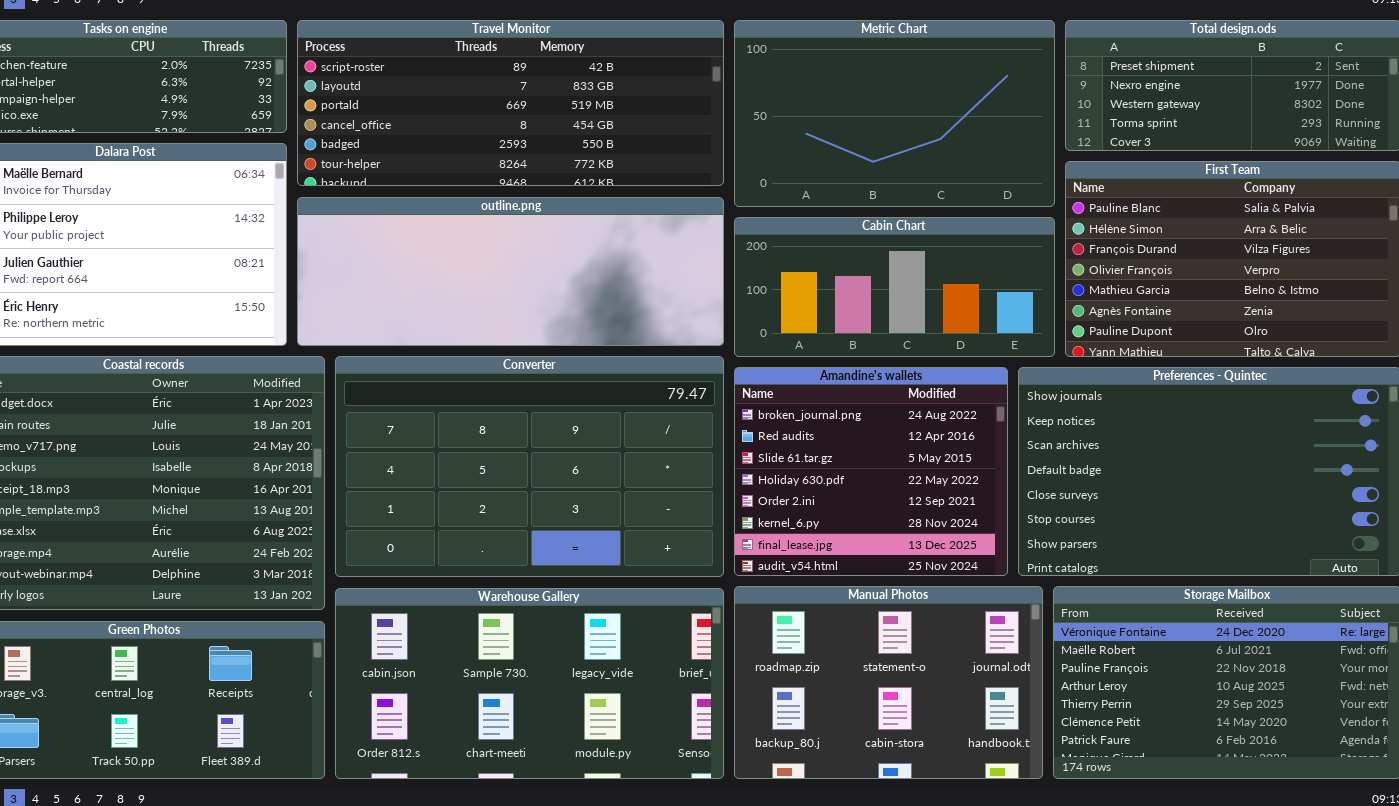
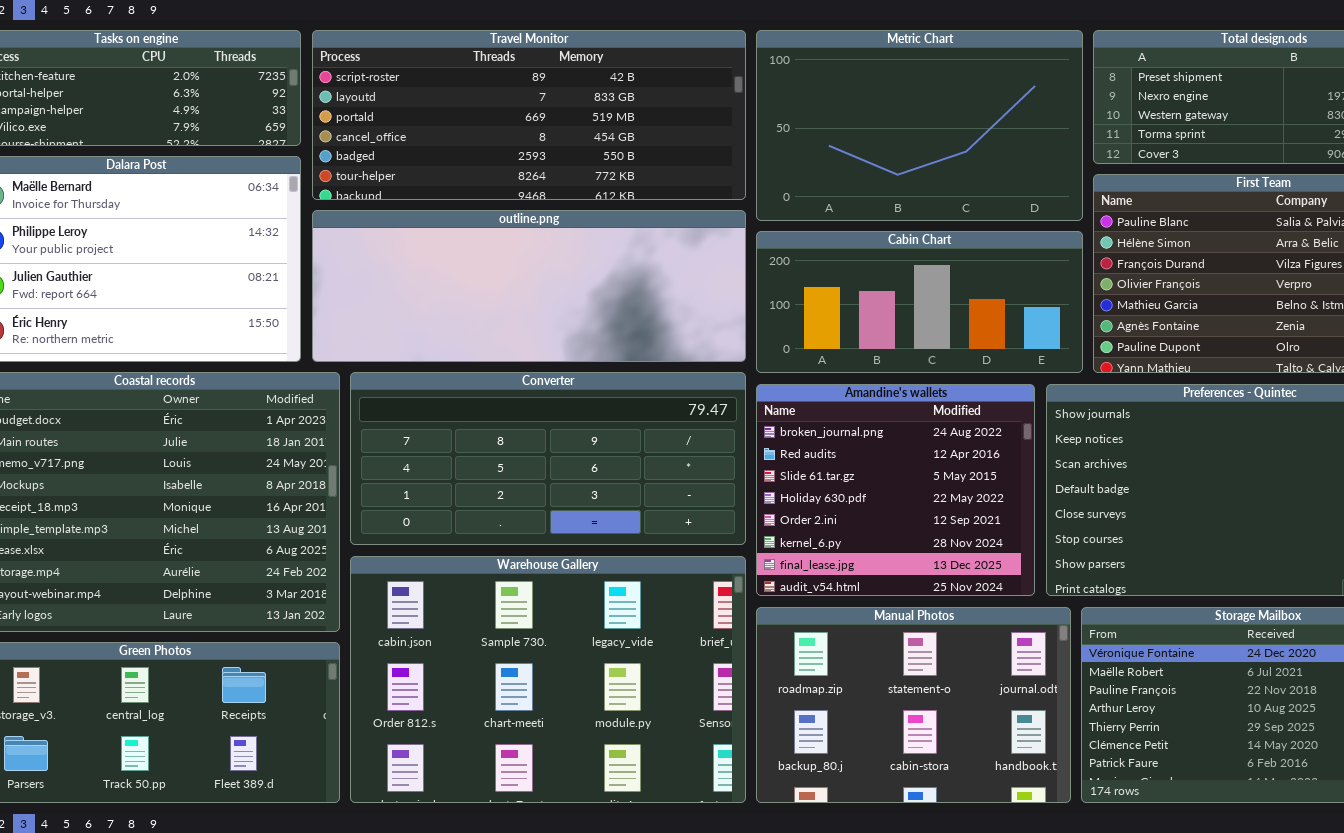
Converter: [335,356,724,577] -> [350,372,746,545], resized
Warehouse Gallery: [335,588,724,779] -> [350,556,746,803], resized

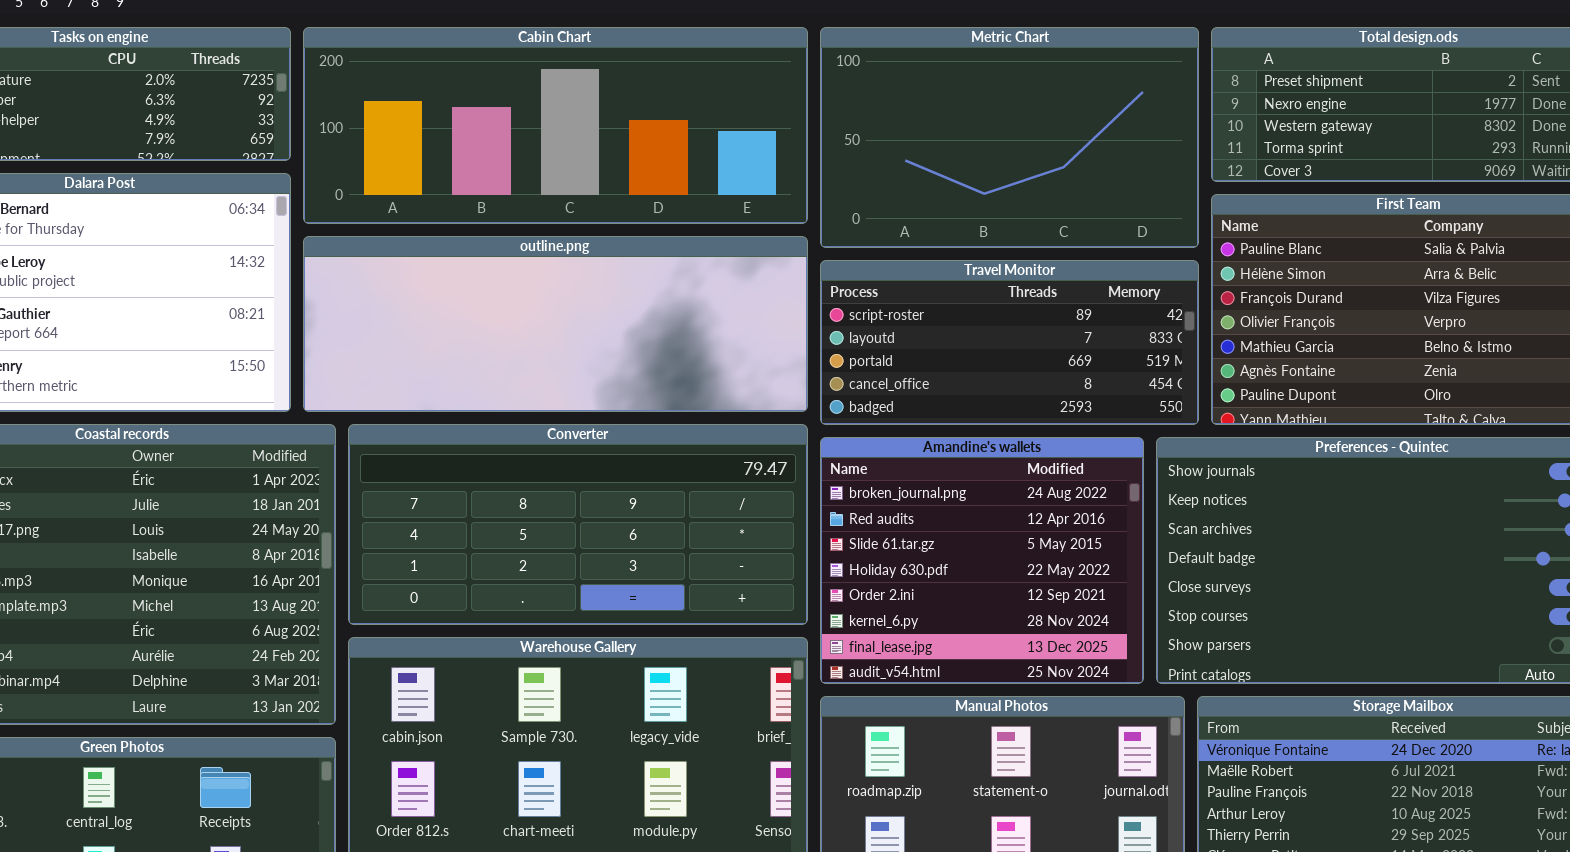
Travel Monitor: [312,30,746,200] -> [820,260,1199,425], moved, resized
Cabin Chart: [756,231,1083,373] -> [303,27,808,224], moved, resized

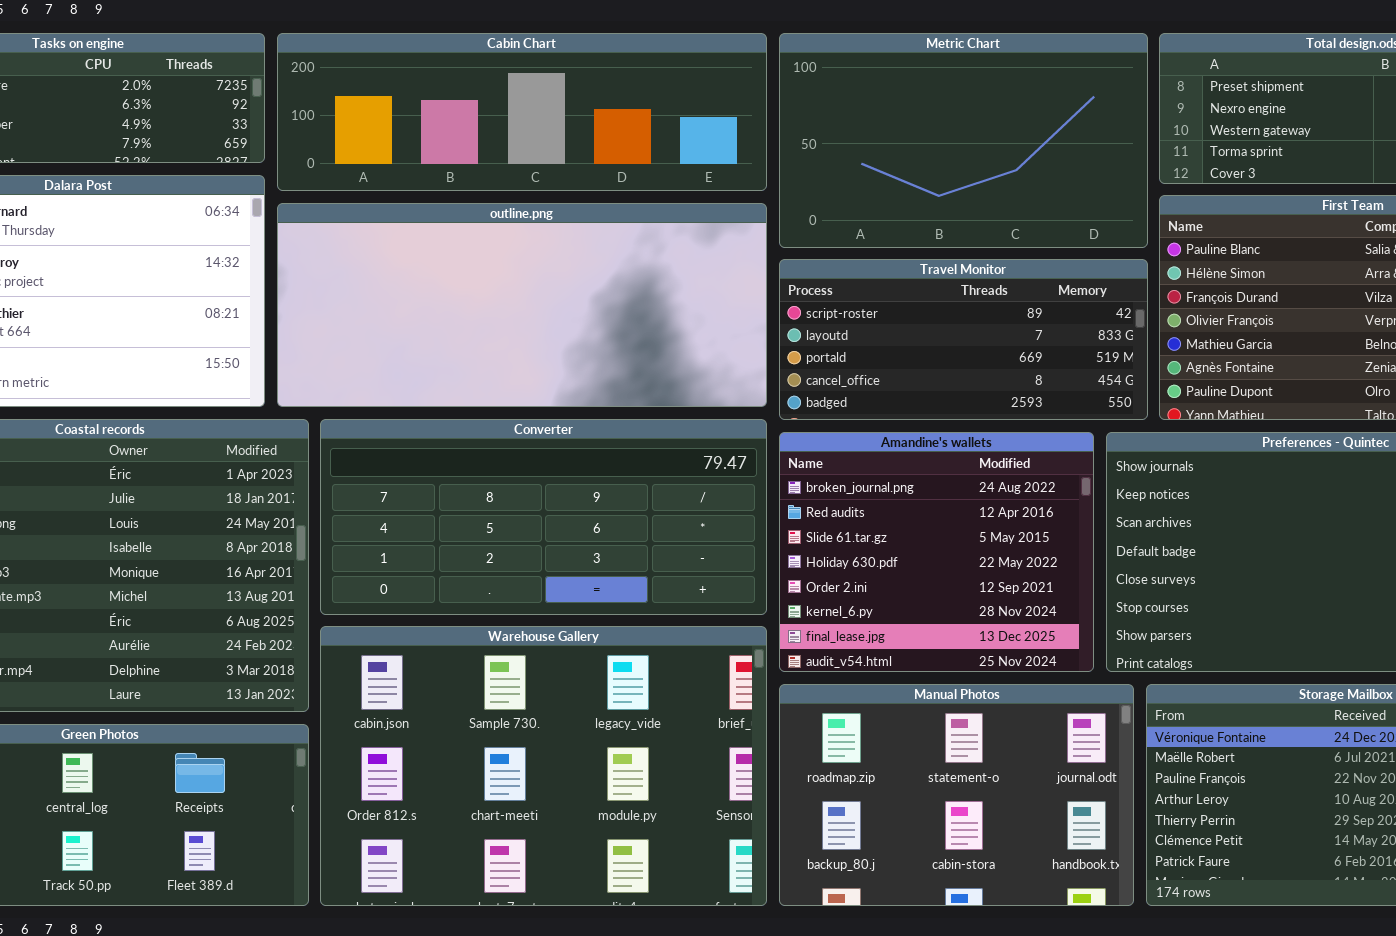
Cabin Chart: [303,27,808,224] -> [277,33,767,191], resized
outline.png: [303,236,808,412] -> [277,203,767,407], resized

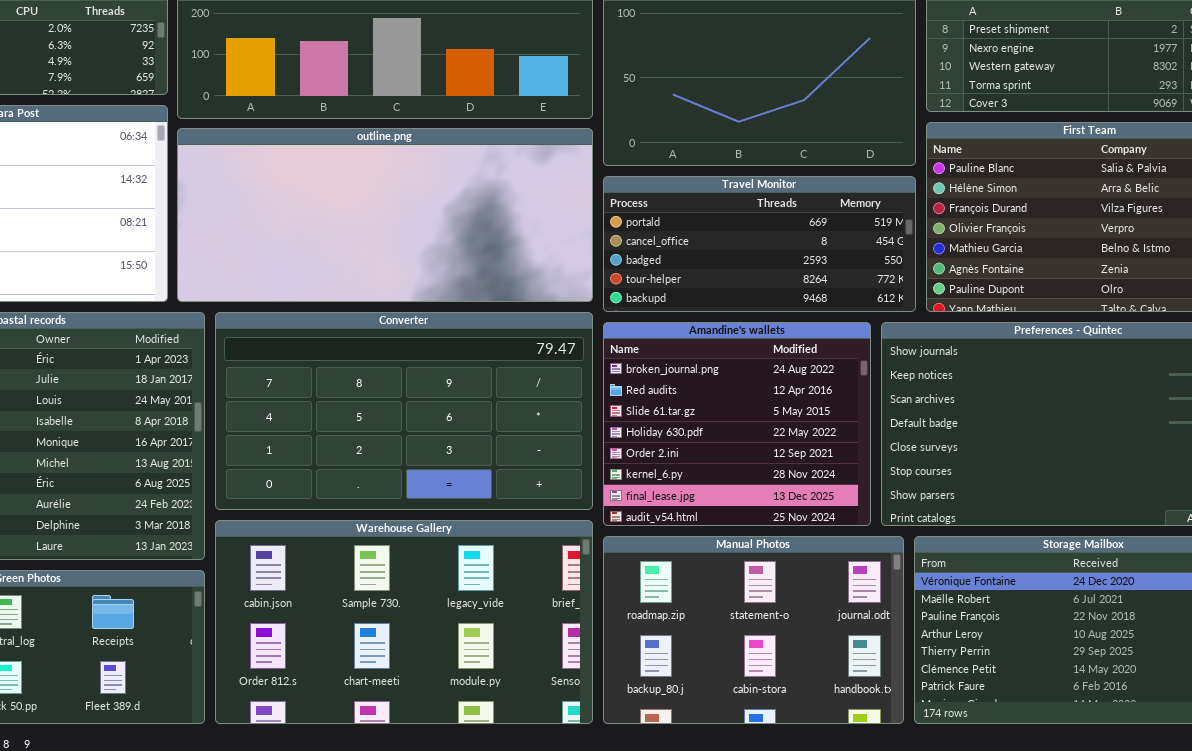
Travel Monitor: [779,259,1148,420] -> [603,176,916,312], scrolled down 2 rows
Converter: [320,419,767,615] -> [215,312,593,510], resized
Warehouse Gallery: [320,626,767,906] -> [215,520,593,724], resized

